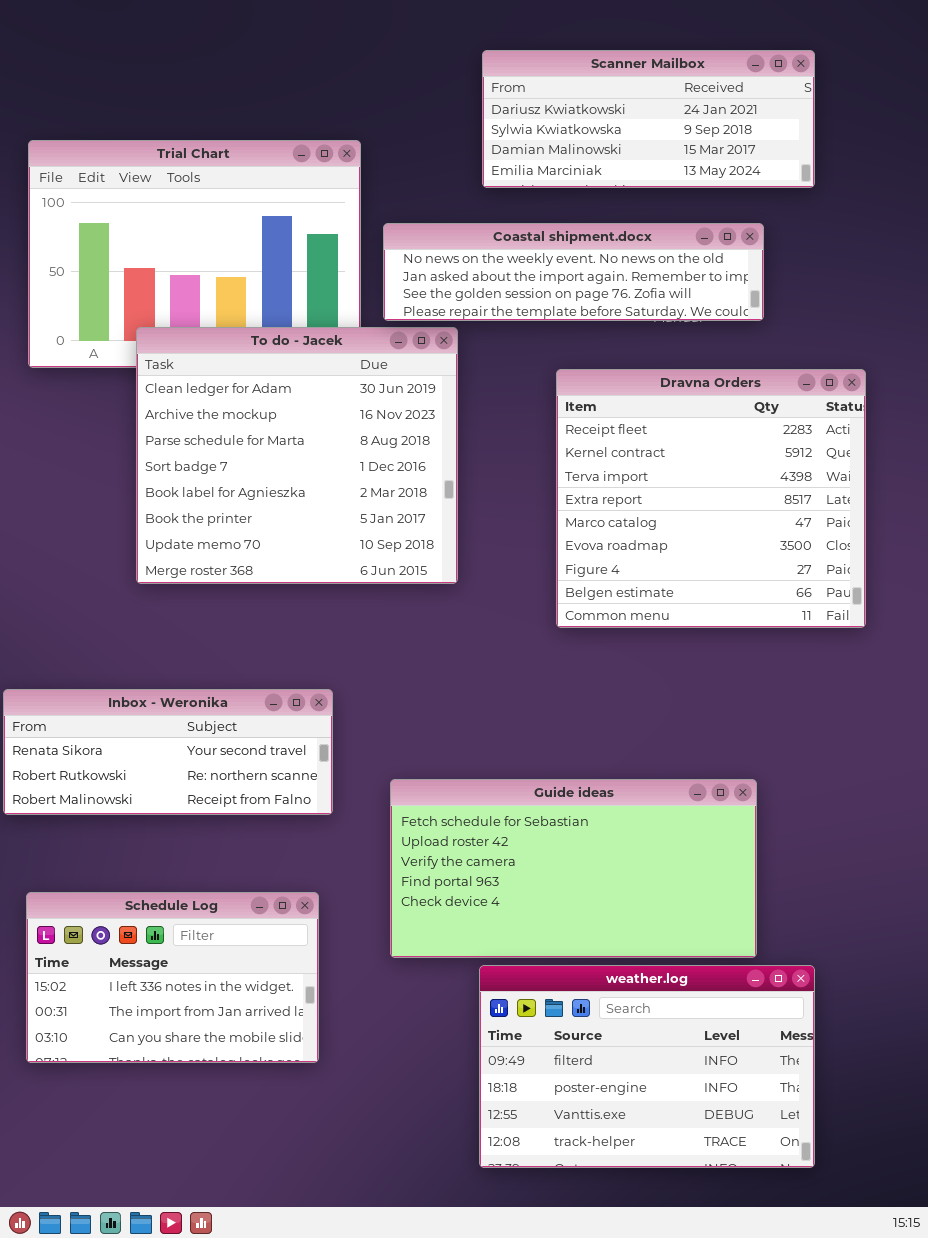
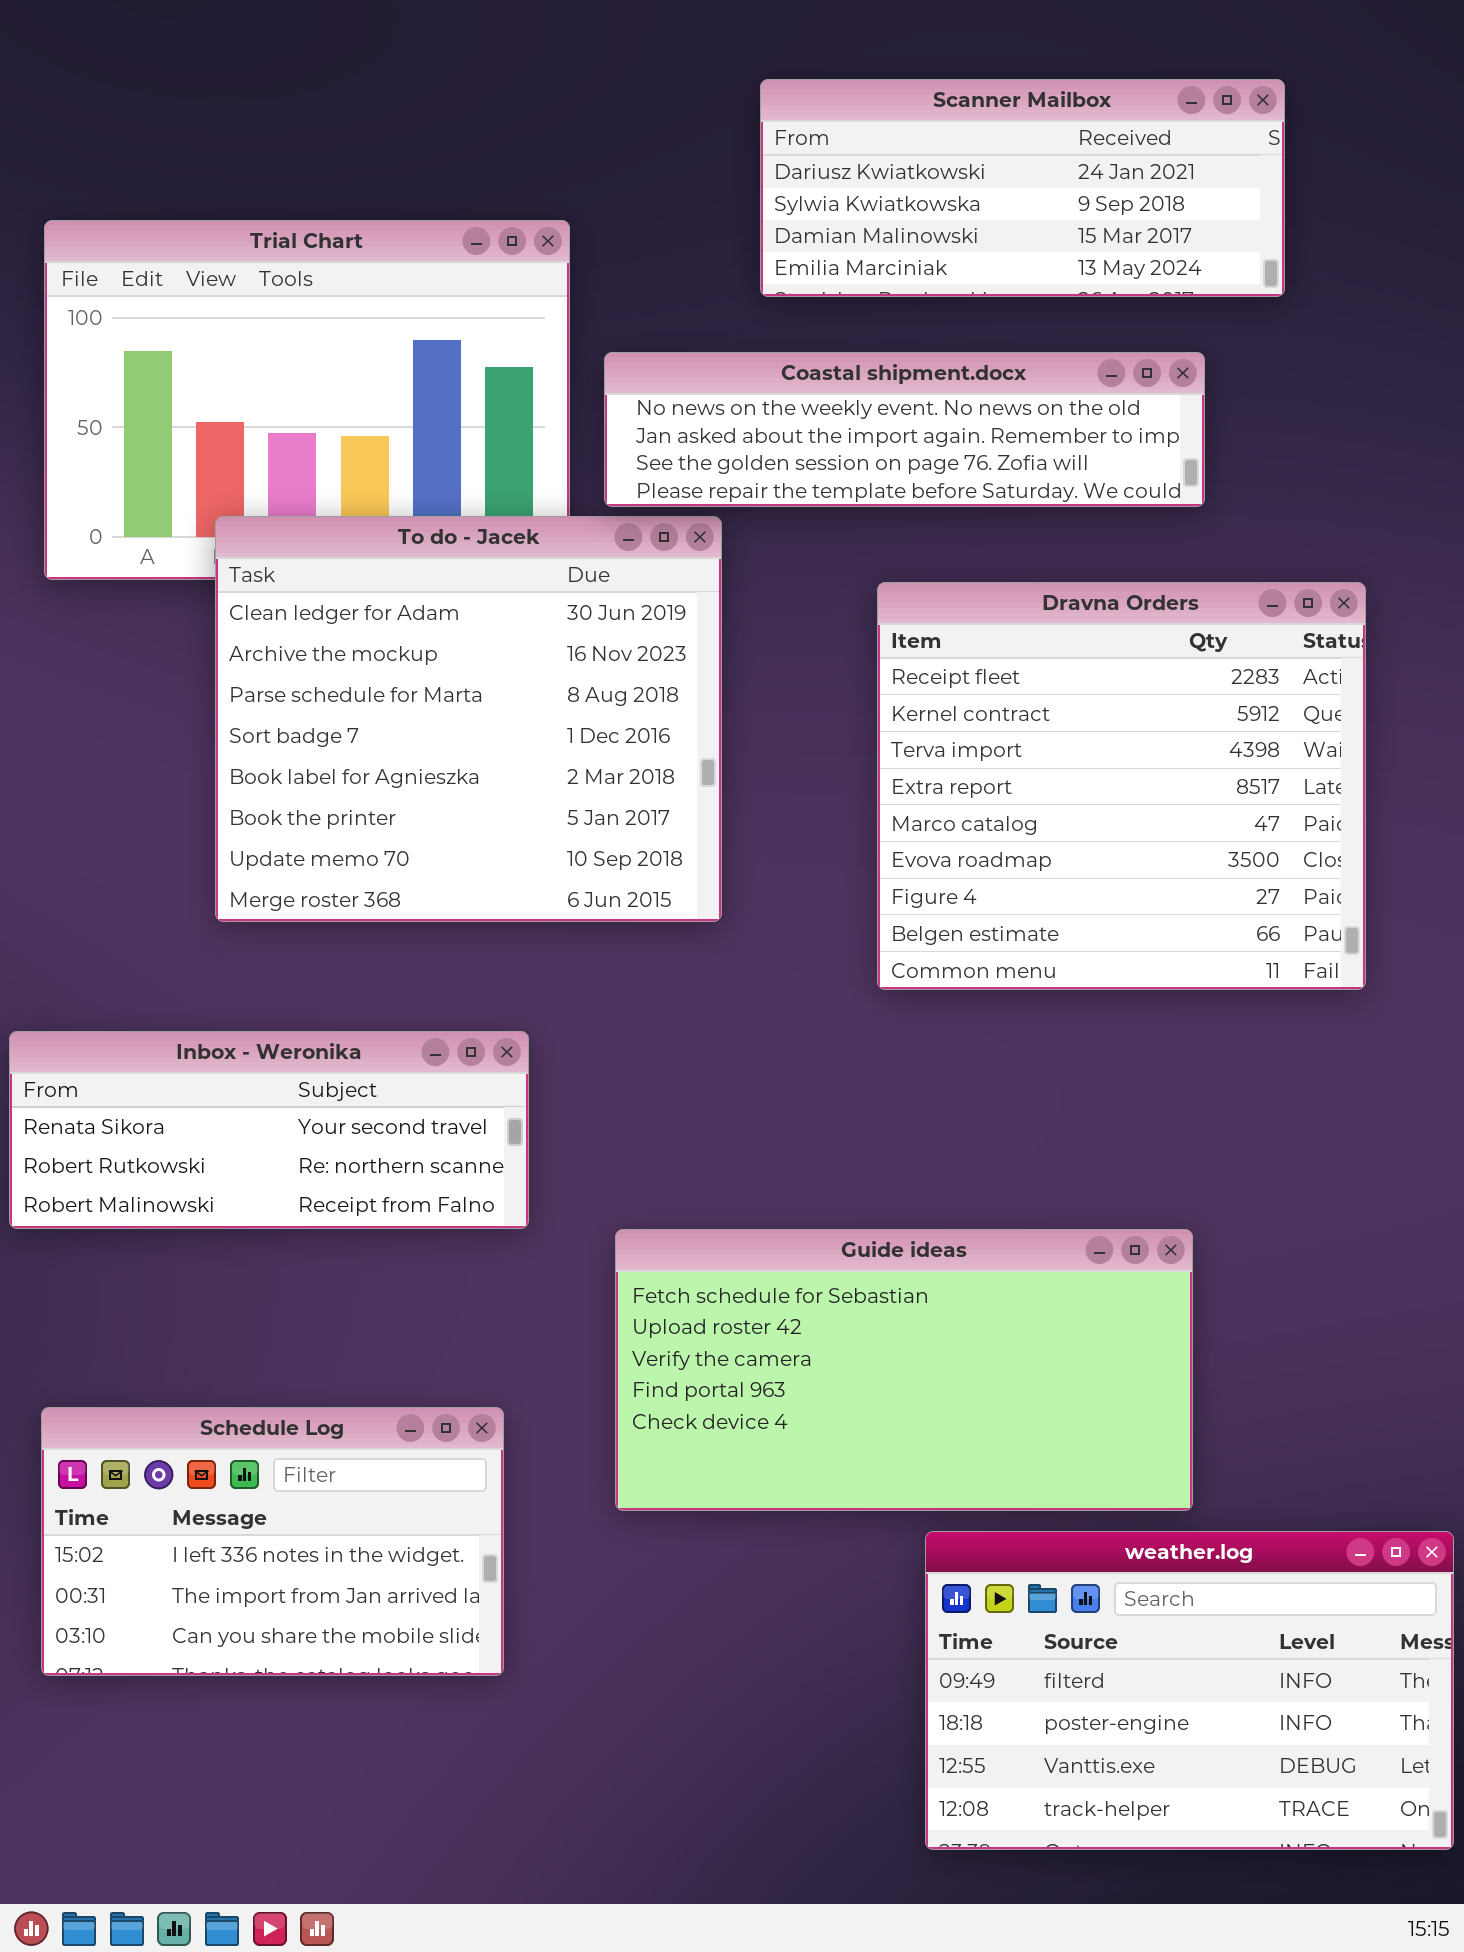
Inbox - Weronika: [3,689,333,815] -> [9,1031,529,1229], moved
weather.log: [479,965,815,1168] -> [925,1531,1454,1850], moved

